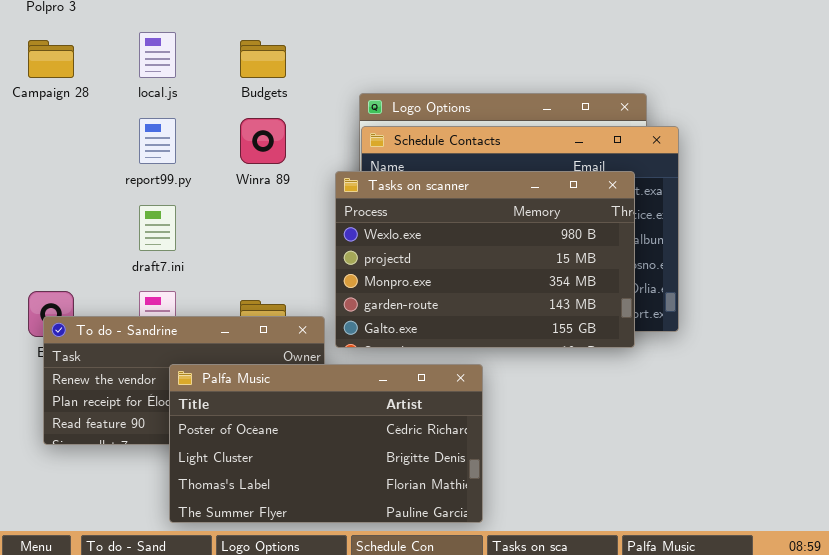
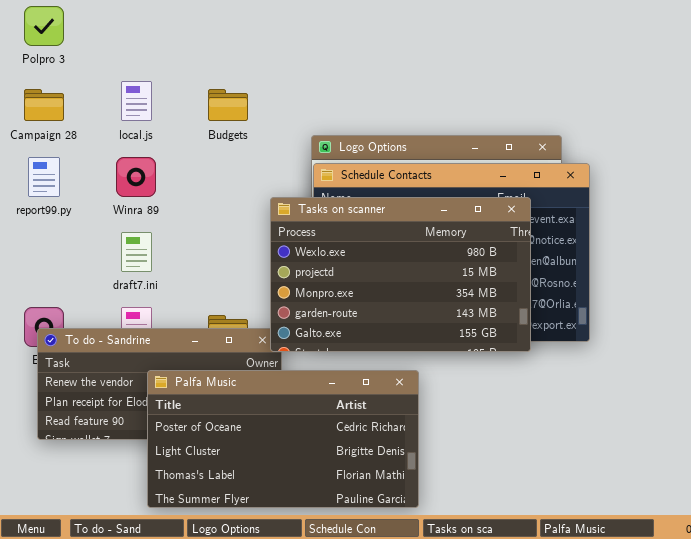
report99.py: [139,118,176,164] -> [28,157,60,197], moved
Winra 89: [240,118,286,164] -> [116,157,156,197], moved
Tasks on scanner: [335,171,635,348] -> [270,197,531,352], moved

